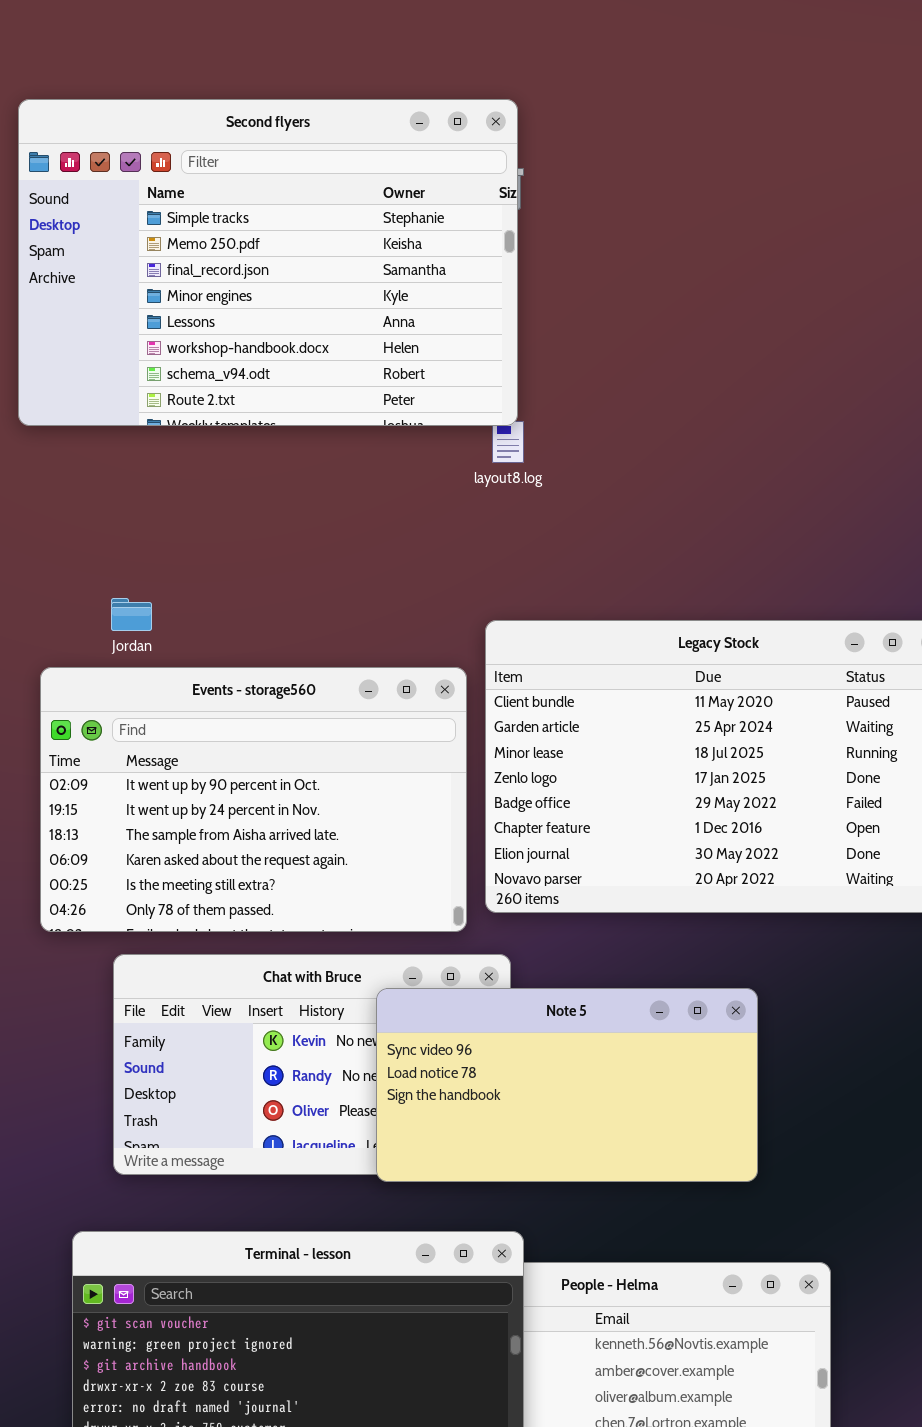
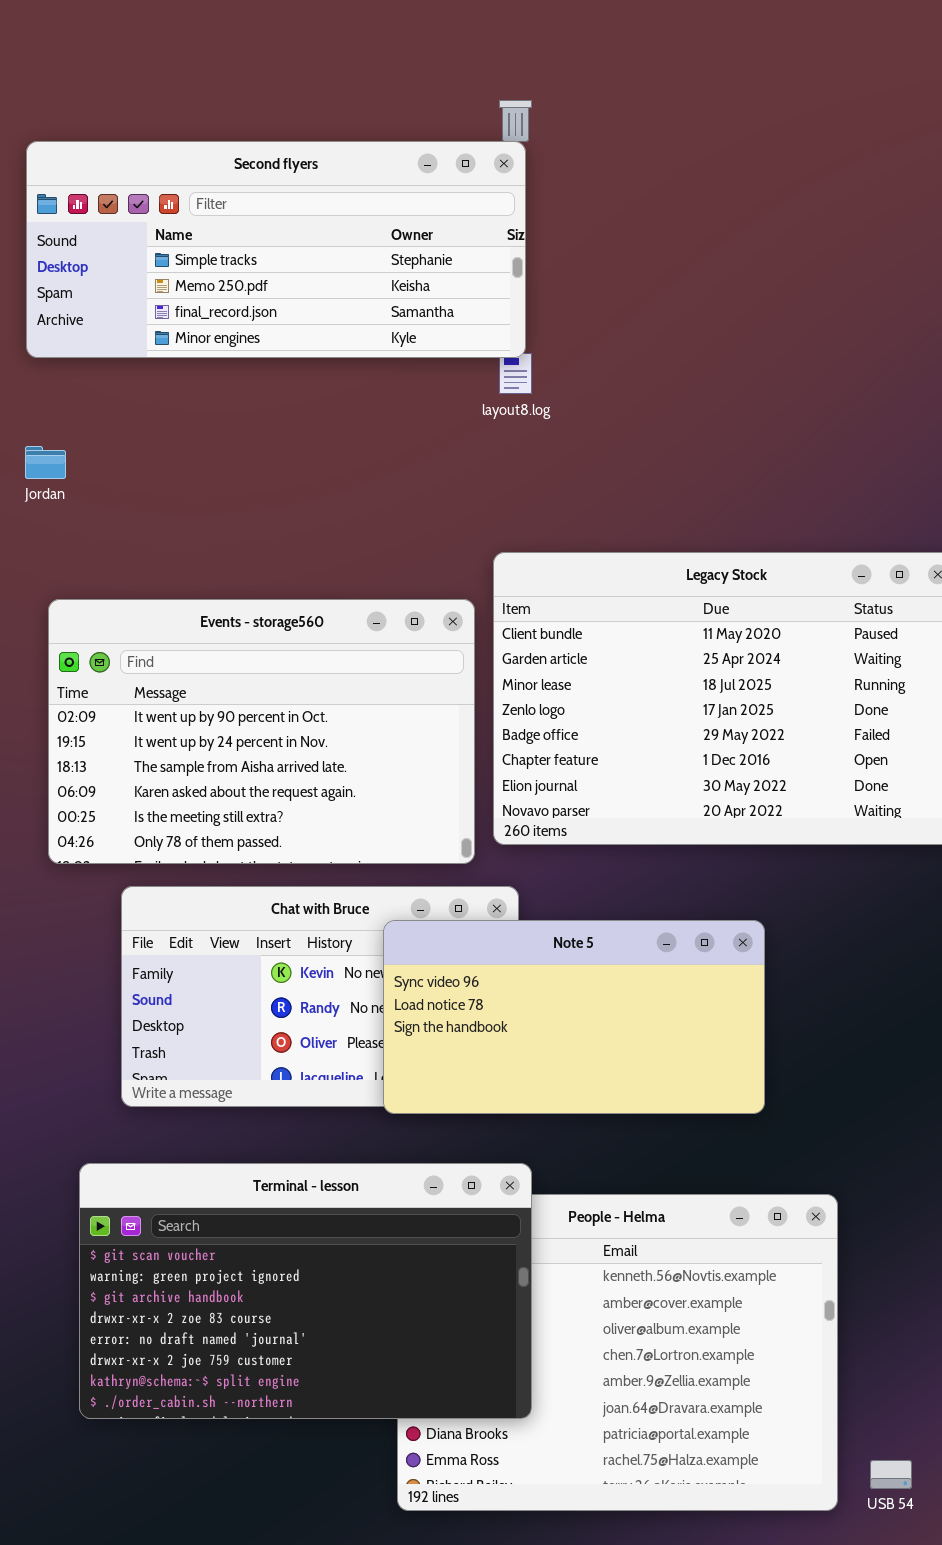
Second flyers: [18,99,518,426] -> [26,141,526,358], resized
Jordan: [111,598,152,631] -> [25,446,66,479], moved

